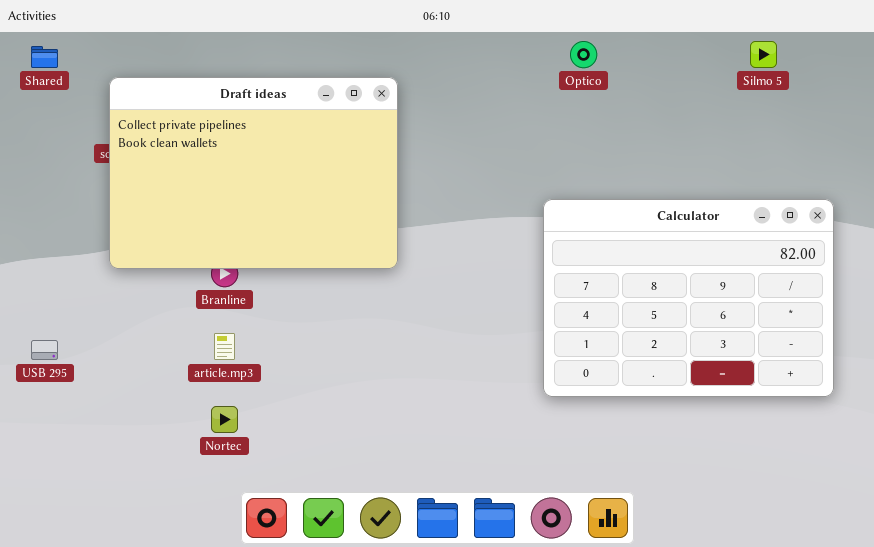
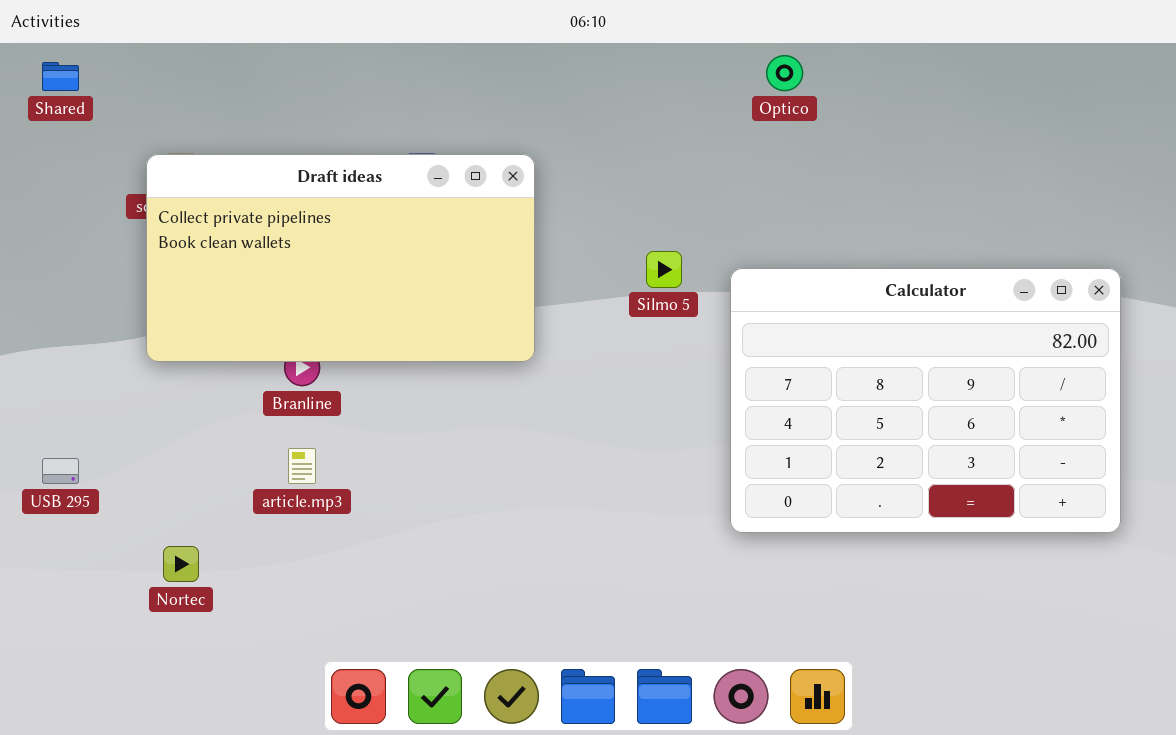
Silmo 5: [750,41,777,68] -> [646,251,682,288], moved
Draft ideas: [109,77,398,269] -> [146,154,535,362], resized
Nortec: [211,406,238,433] -> [163,546,199,582], moved

